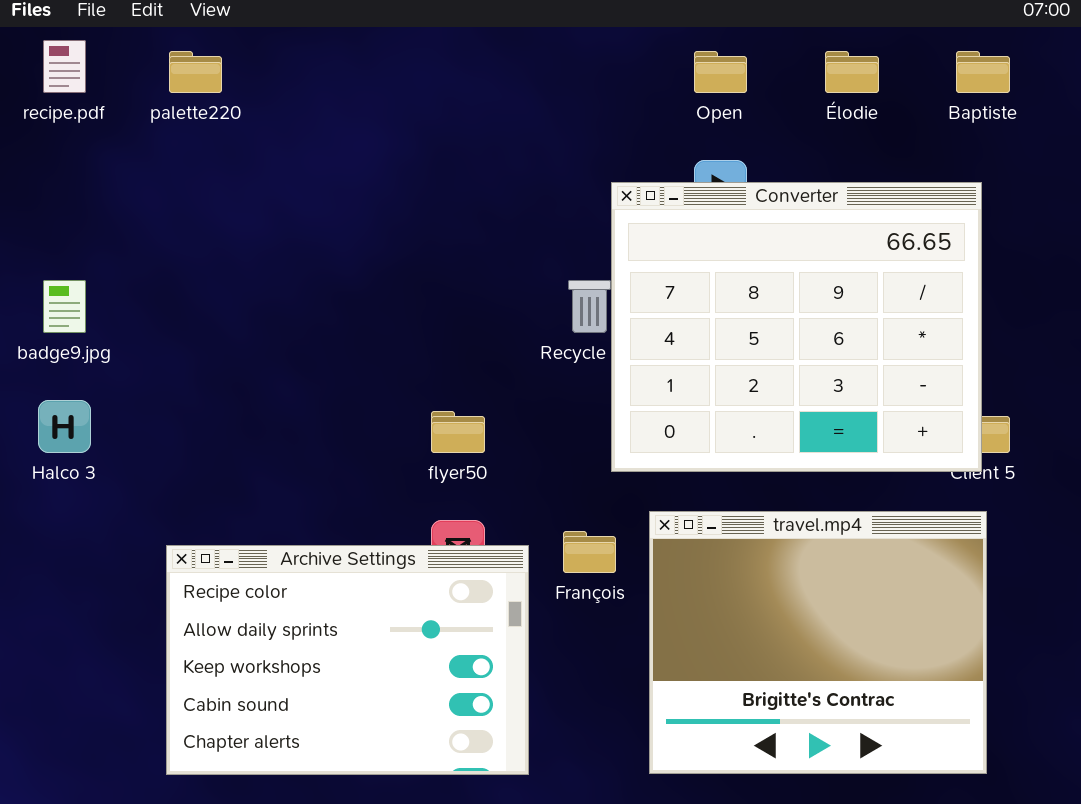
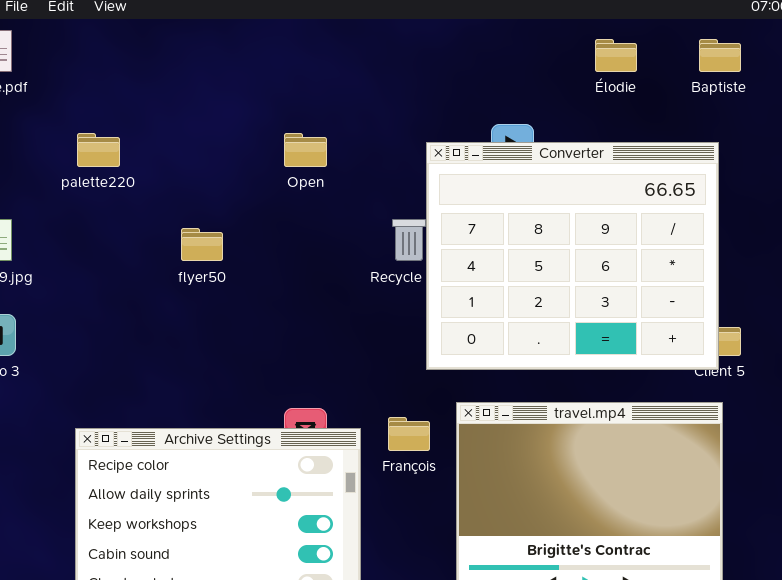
palette220: [169,51,222,93] -> [77,133,120,167], moved
Open: [694,51,747,93] -> [284,133,327,167], moved
flyer50: [431,411,485,453] -> [181,228,223,261], moved

